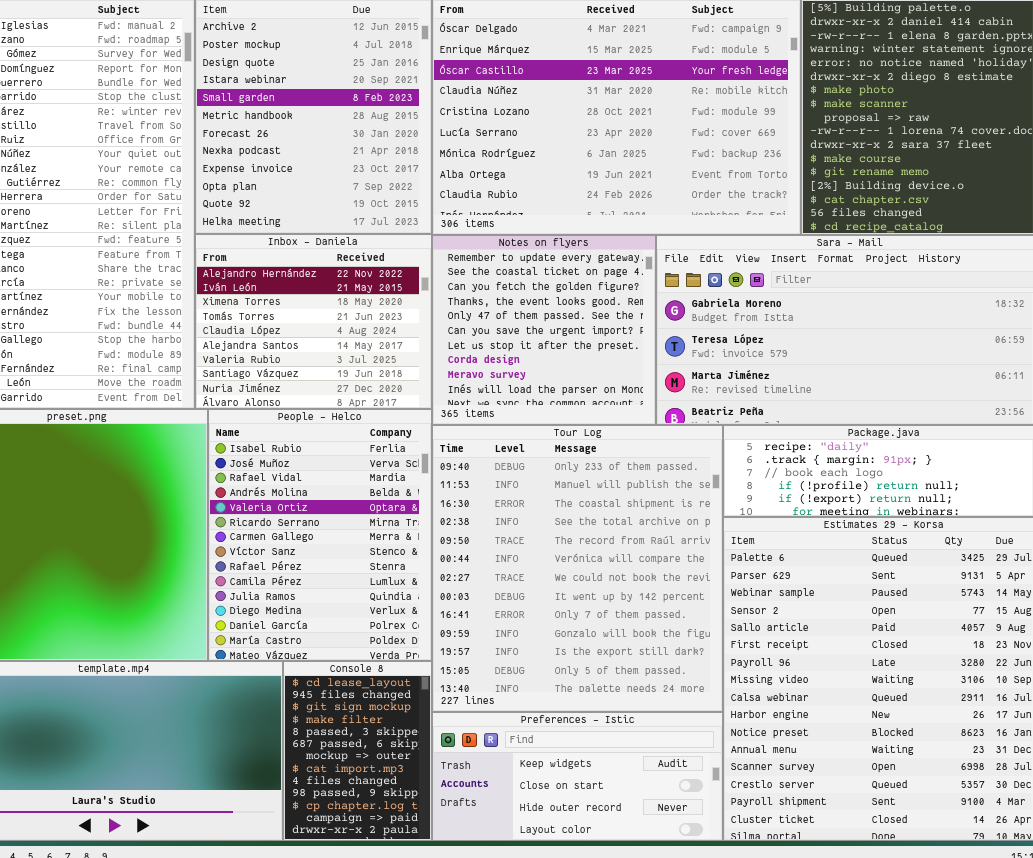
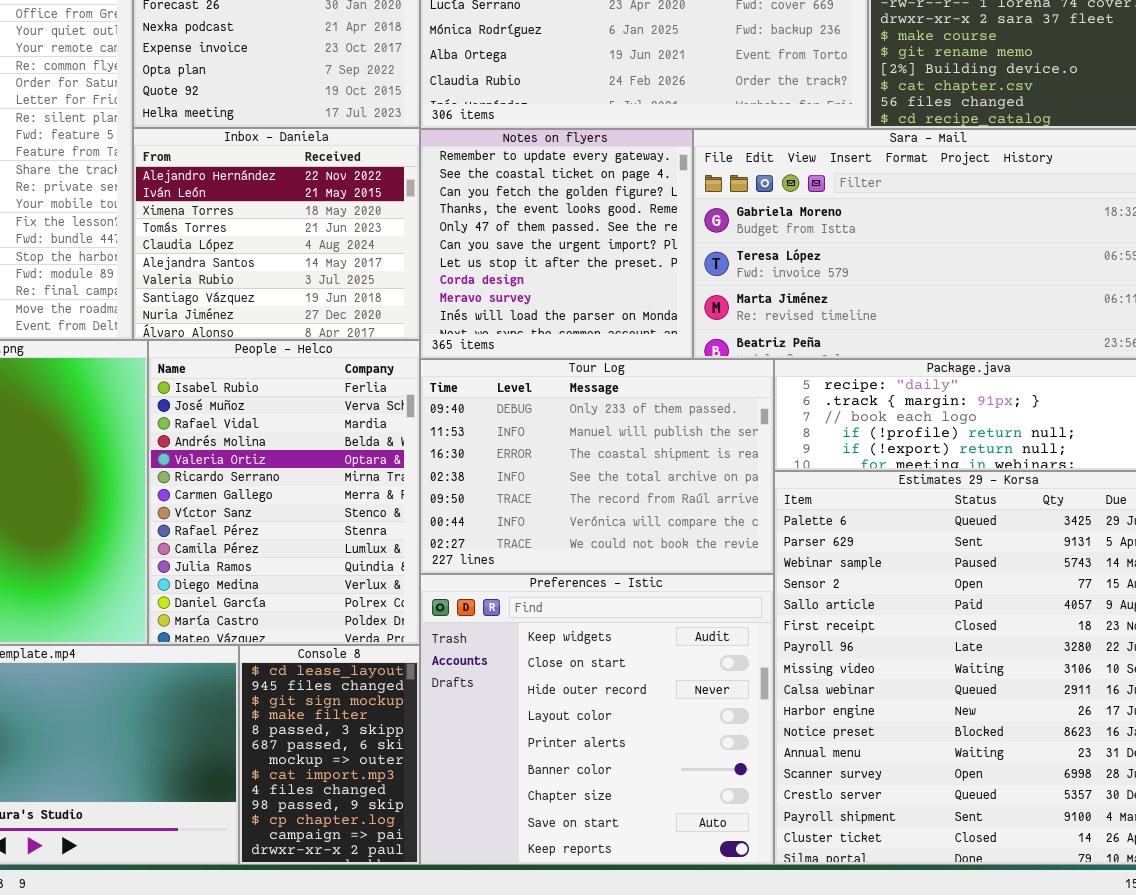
Tour Log: [432,425,723,712] -> [420,359,774,574], resized
Preferences - Istic: [432,712,723,841] -> [420,574,774,865], resized

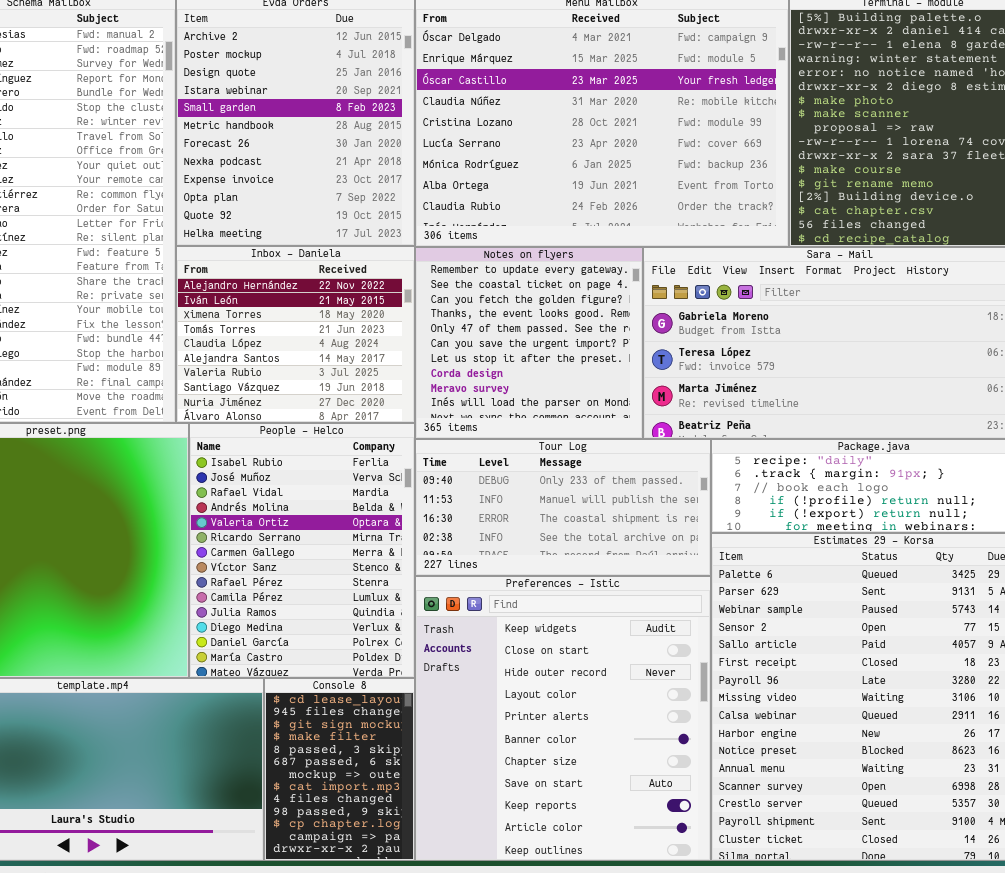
Tour Log: [420,359,774,574] -> [415,439,711,576], resized
Preferences - Istic: [420,574,774,865] -> [415,576,711,861], resized

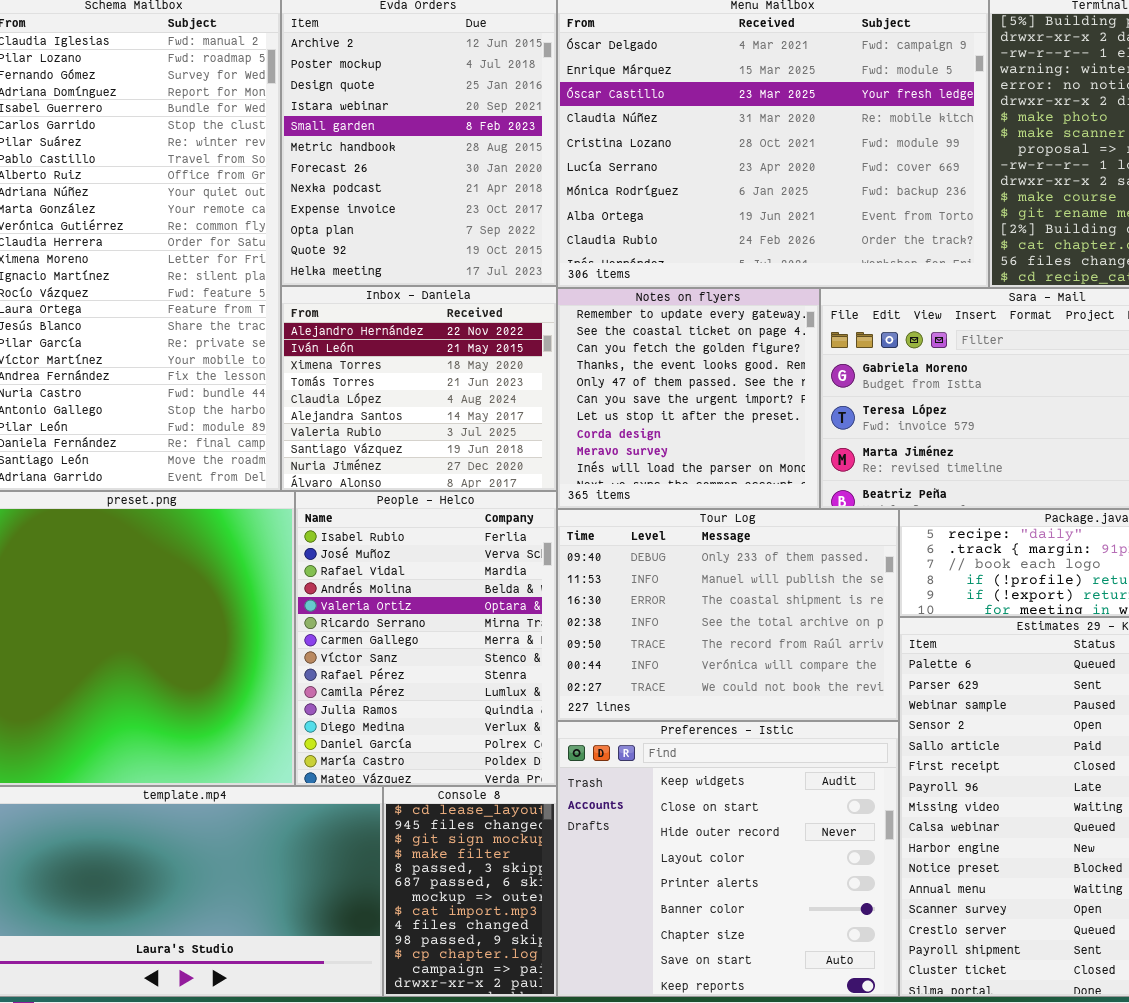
Tour Log: [415,439,711,576] -> [557,509,899,721], resized
Preferences - Istic: [415,576,711,861] -> [557,721,899,997], resized

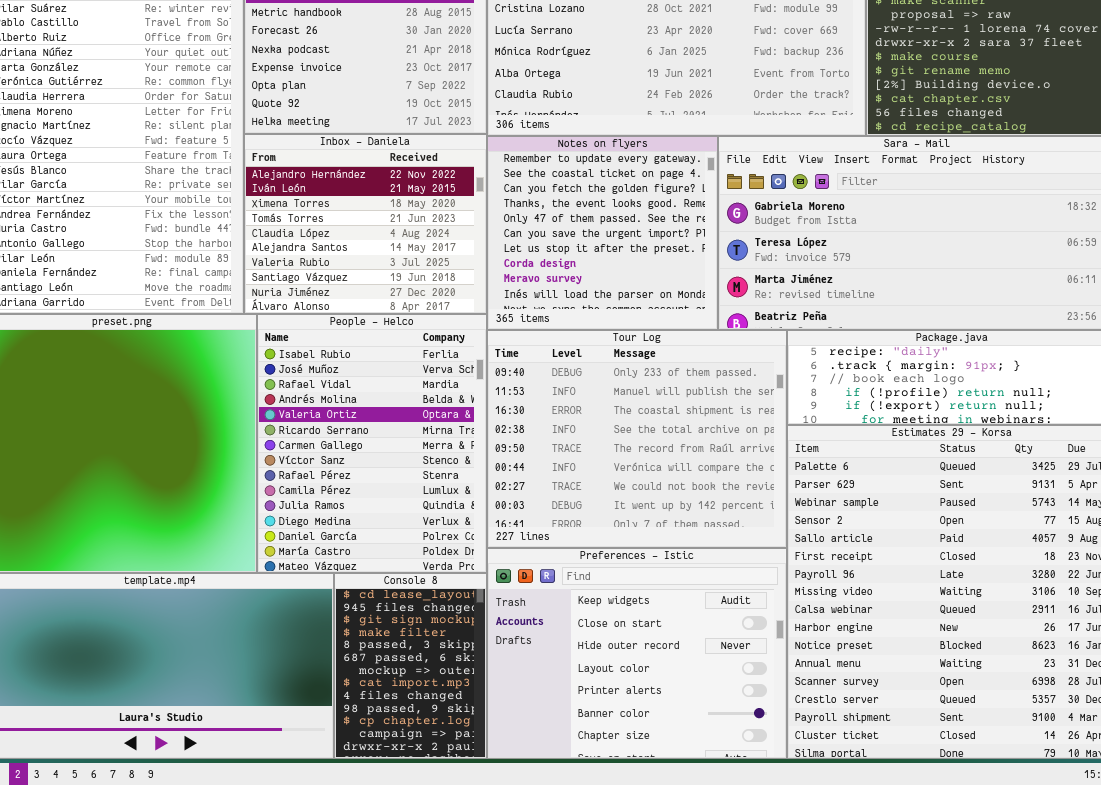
Tour Log: [557,509,899,721] -> [487,330,787,548], resized
Preferences - Istic: [557,721,899,997] -> [487,548,787,759], resized

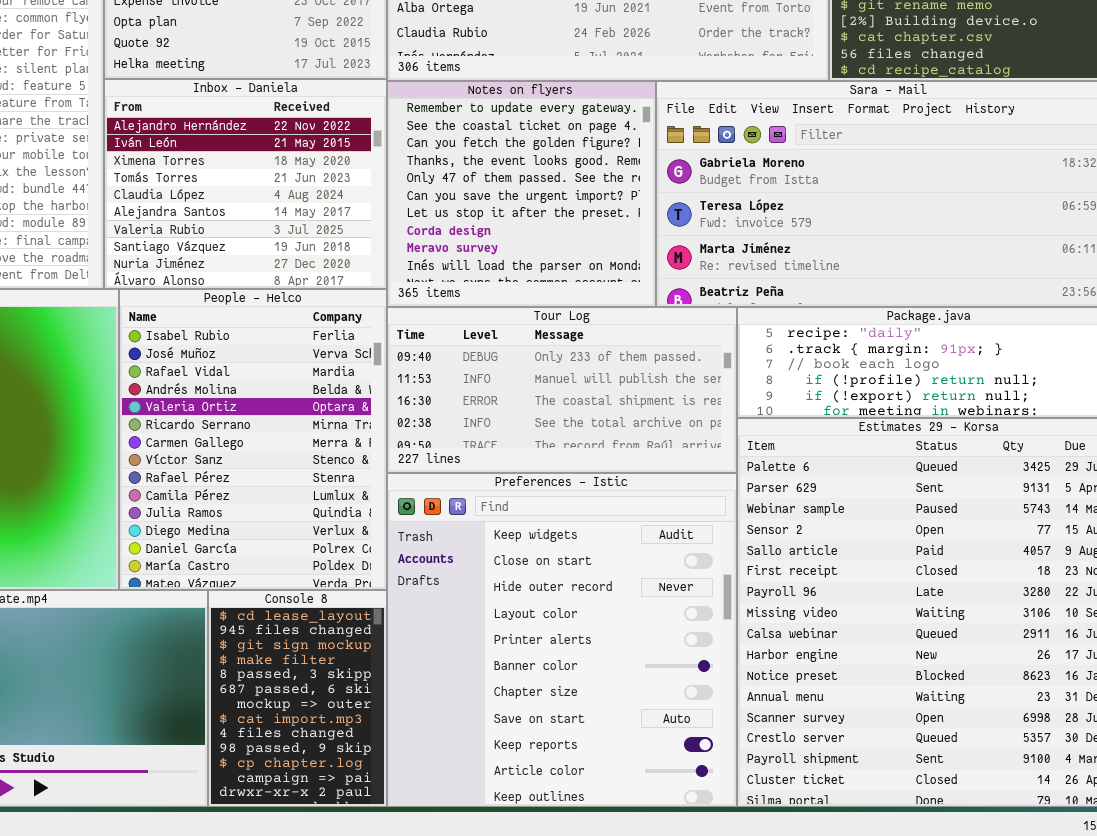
Tour Log: [487,330,787,548] -> [387,307,737,473], resized
Preferences - Istic: [487,548,787,759] -> [387,473,737,807], resized

